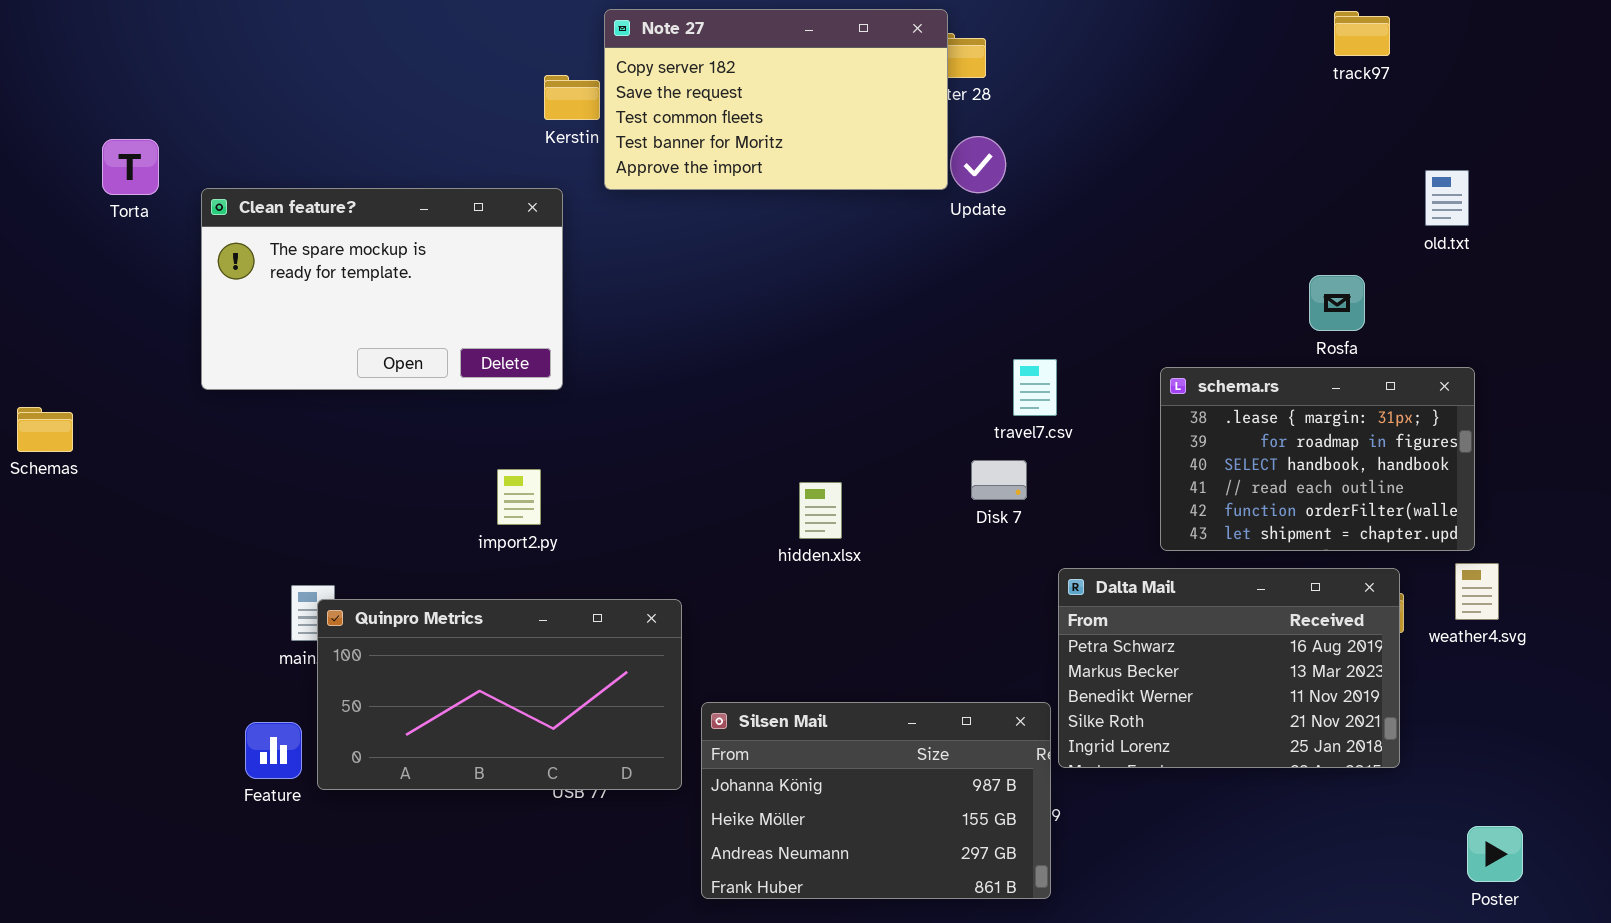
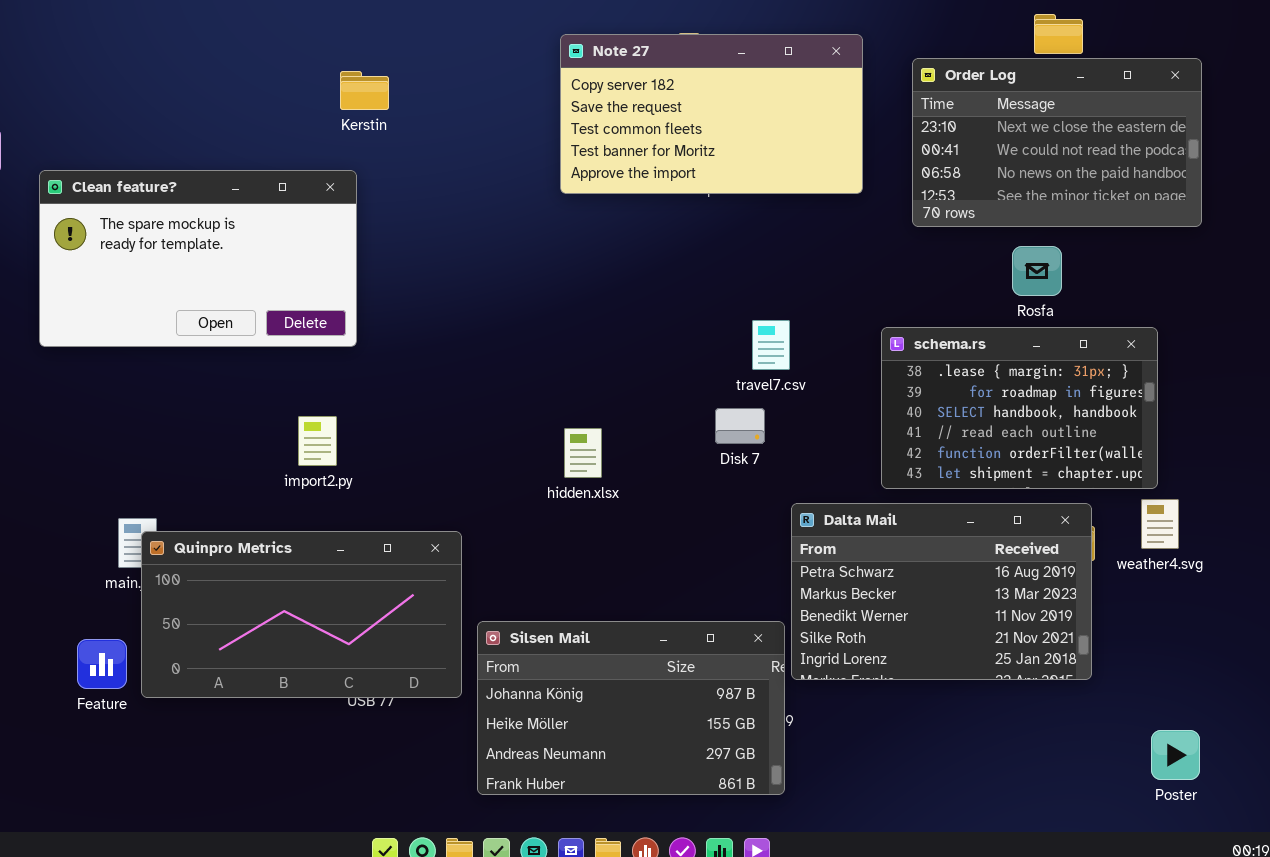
Note 27: [604,9,948,190] -> [560,34,863,194], moved
Order Log: none -> [912,58,1202,227], opened

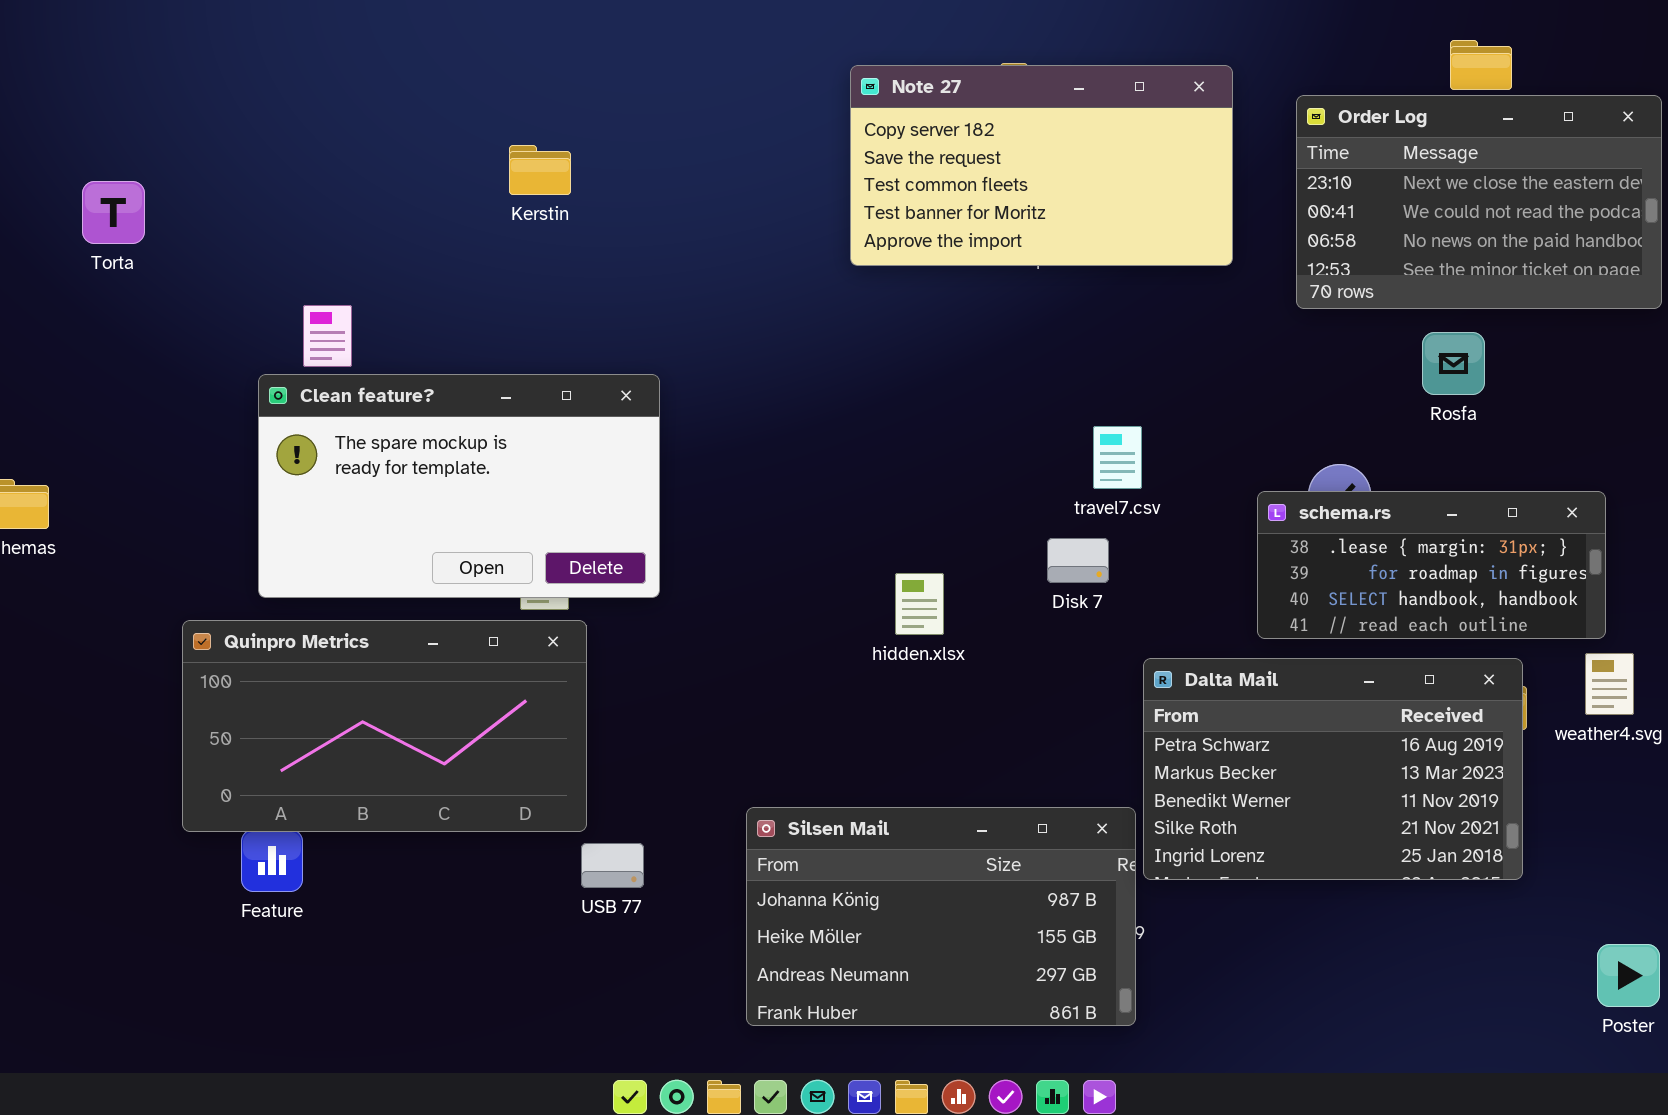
Kerstin: [340,71,389,110] -> [509,145,571,195], moved
Clean feature?: [39,170,357,347] -> [258,374,660,598], moved
schema.rs: [881,327,1158,489] -> [1257,491,1606,639], resized
hidden.xlsx: [564,428,602,478] -> [895,573,944,635], moved
Quinpro Metrics: [141,531,462,698] -> [182,620,587,832], moved

